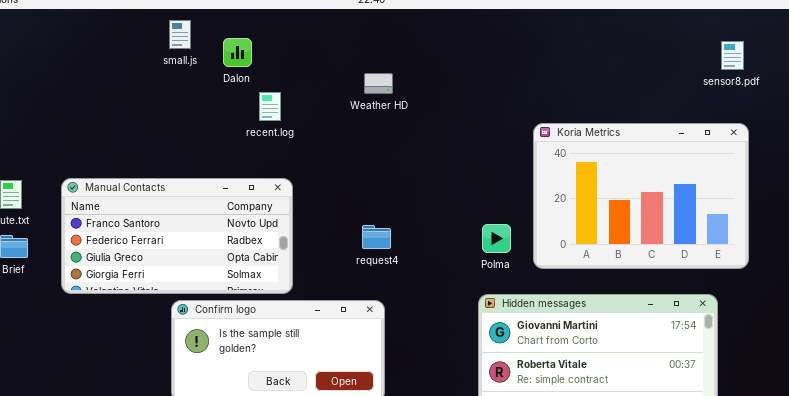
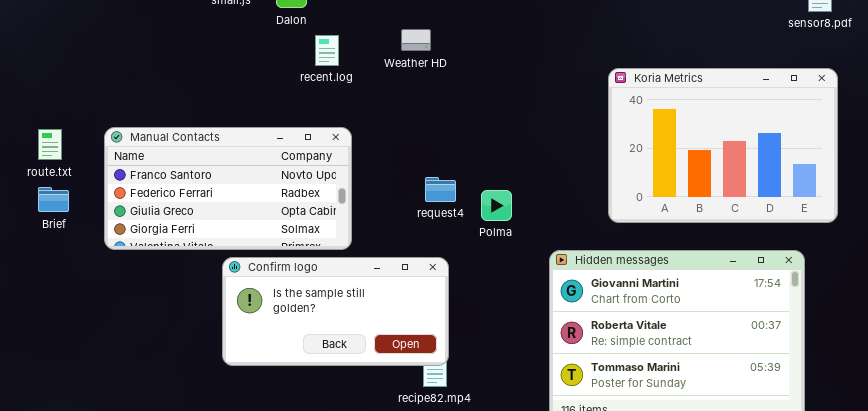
Weather HD: [364,73,393,94] -> [401,29,431,51], moved
Polma: [482,224,511,253] -> [481,190,512,221], moved

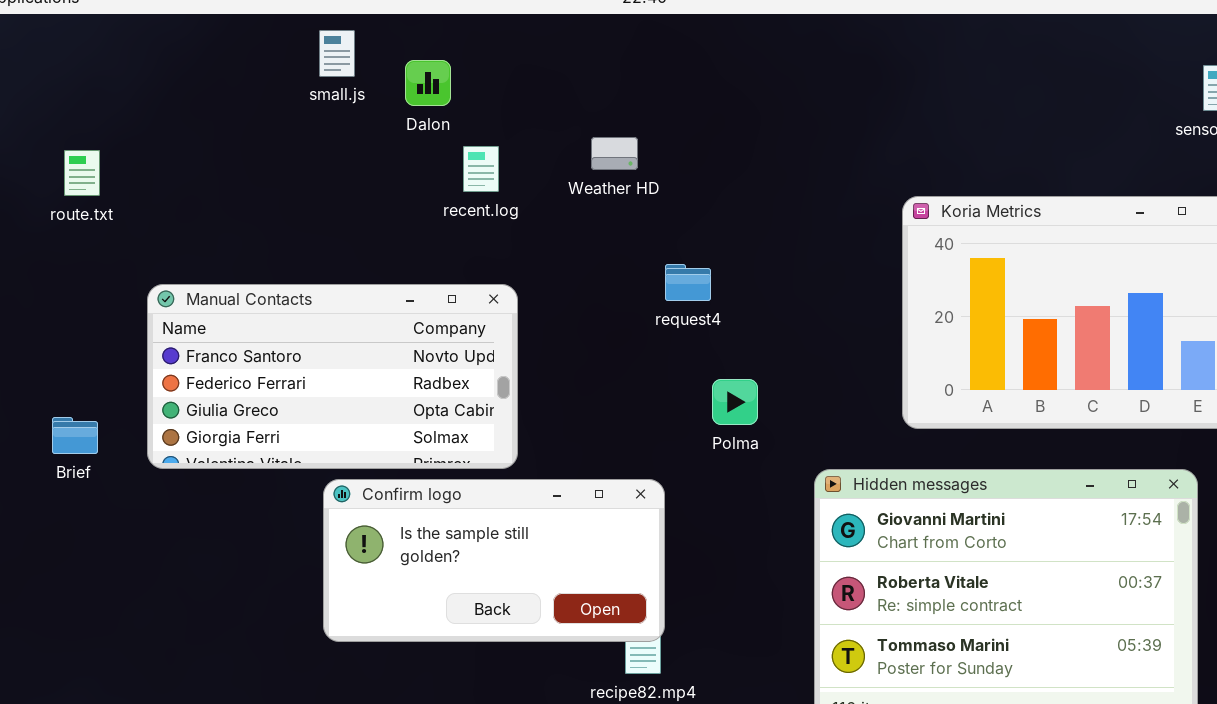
route.txt: [38,129,62,160] -> [64,150,100,196], moved
request4: [425,177,456,202] -> [665,264,711,301], moved
Brief: [38,187,69,212] -> [52,417,98,454], moved

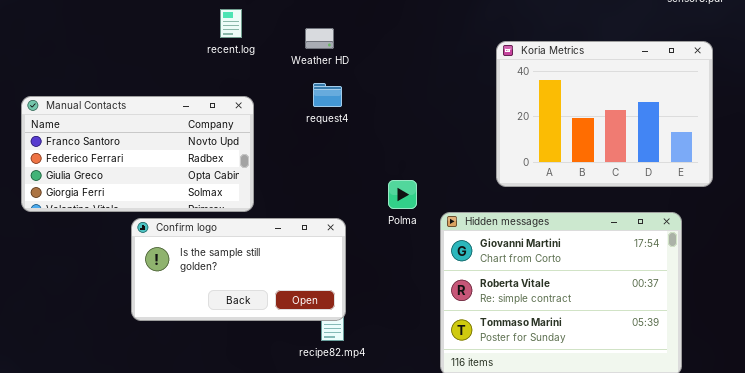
Weather HD: [591,137,638,170] -> [305,28,334,49], moved
request4: [665,264,711,301] -> [313,83,342,107], moved
Polma: [712,379,758,425] -> [388,180,417,209], moved

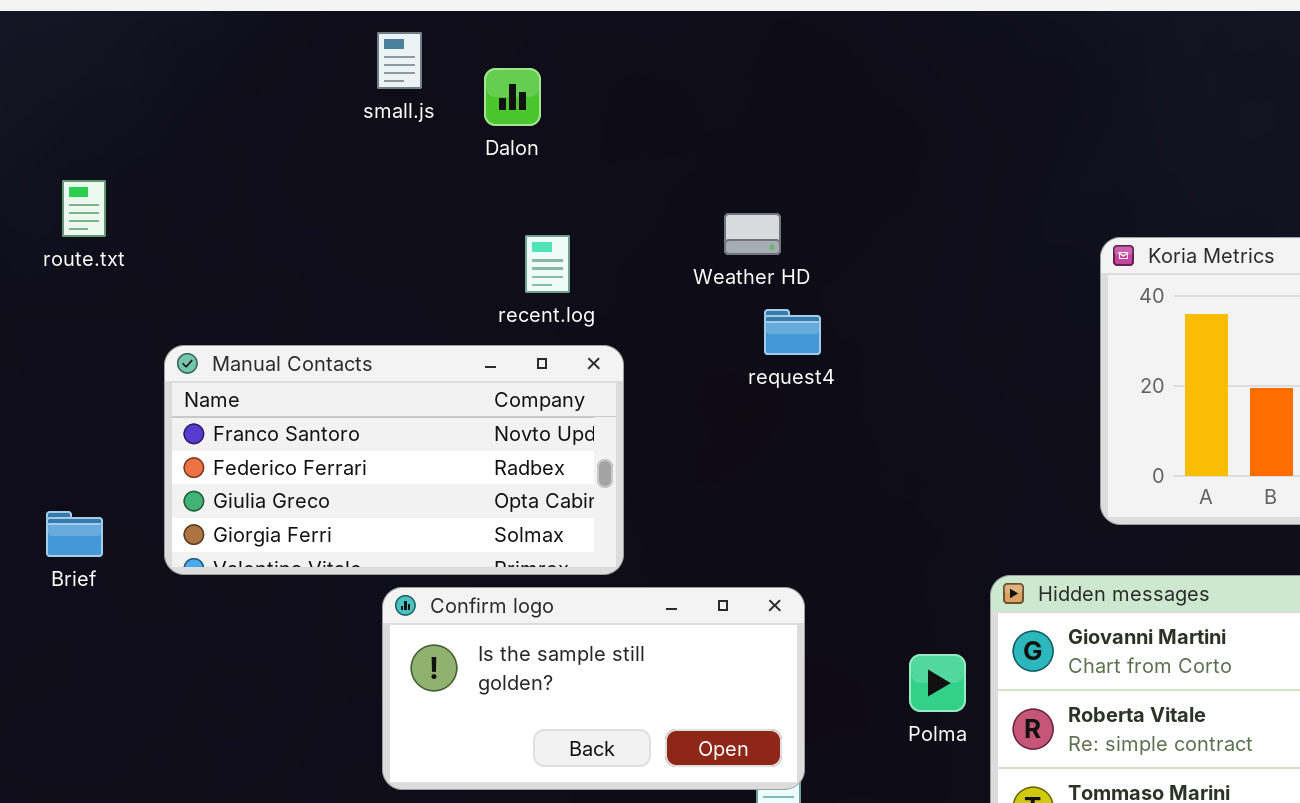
recent.log: [220,9,242,38] -> [525,235,570,293], moved
request4: [313,83,342,107] -> [764,309,821,355], moved
Polma: [388,180,417,209] -> [909,654,966,712], moved

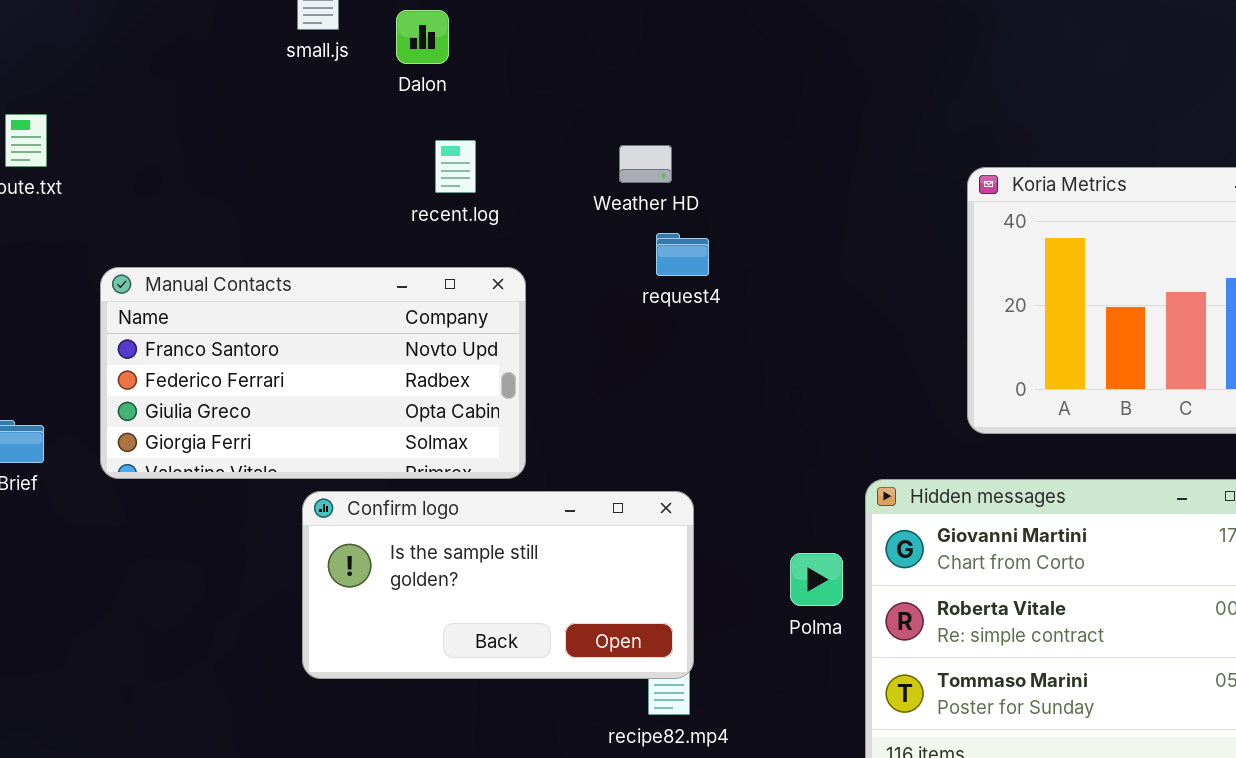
recent.log: [525,235,570,293] -> [435,140,476,193], moved

